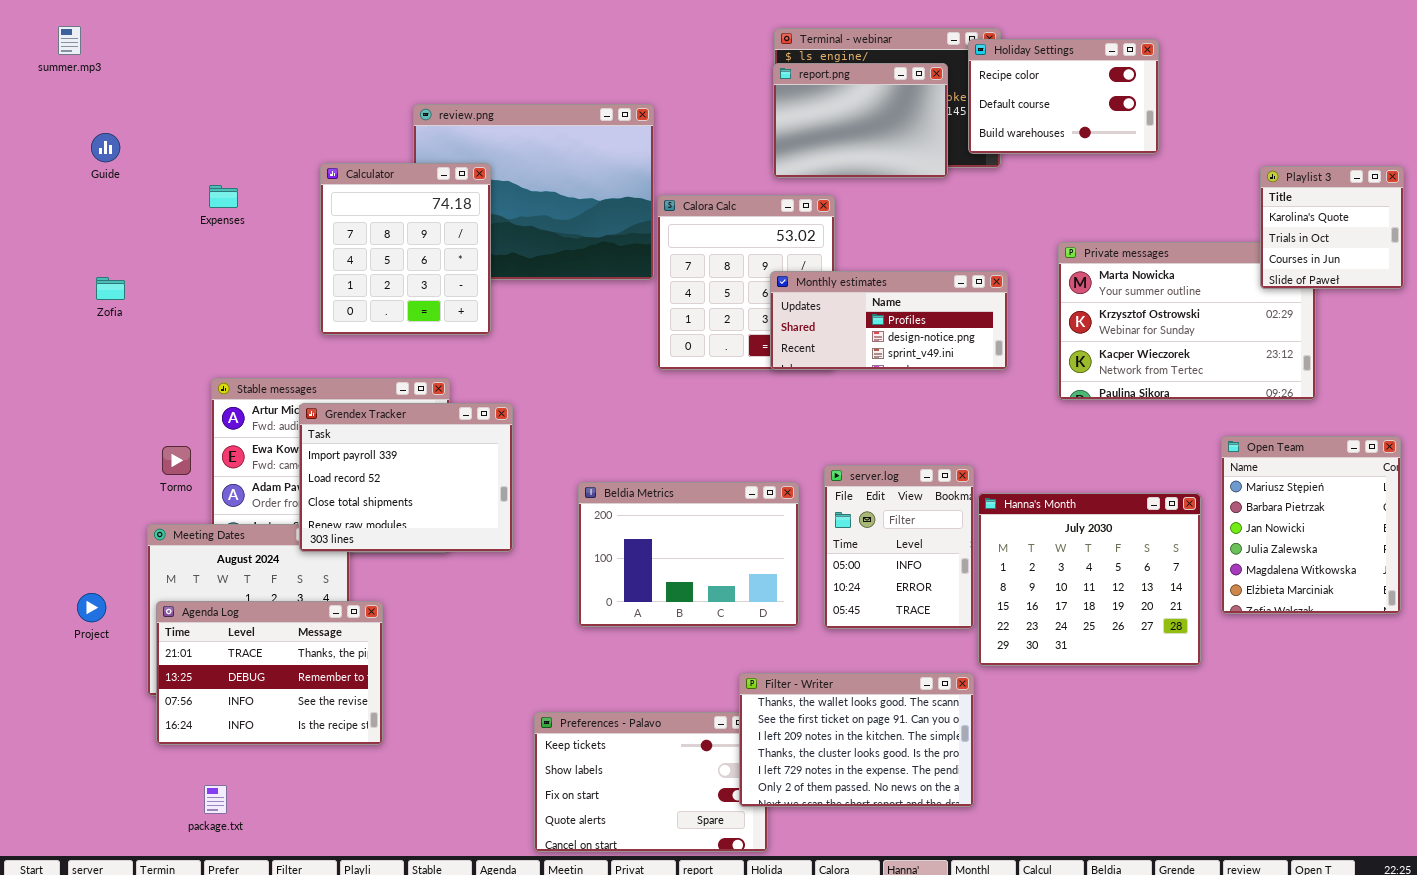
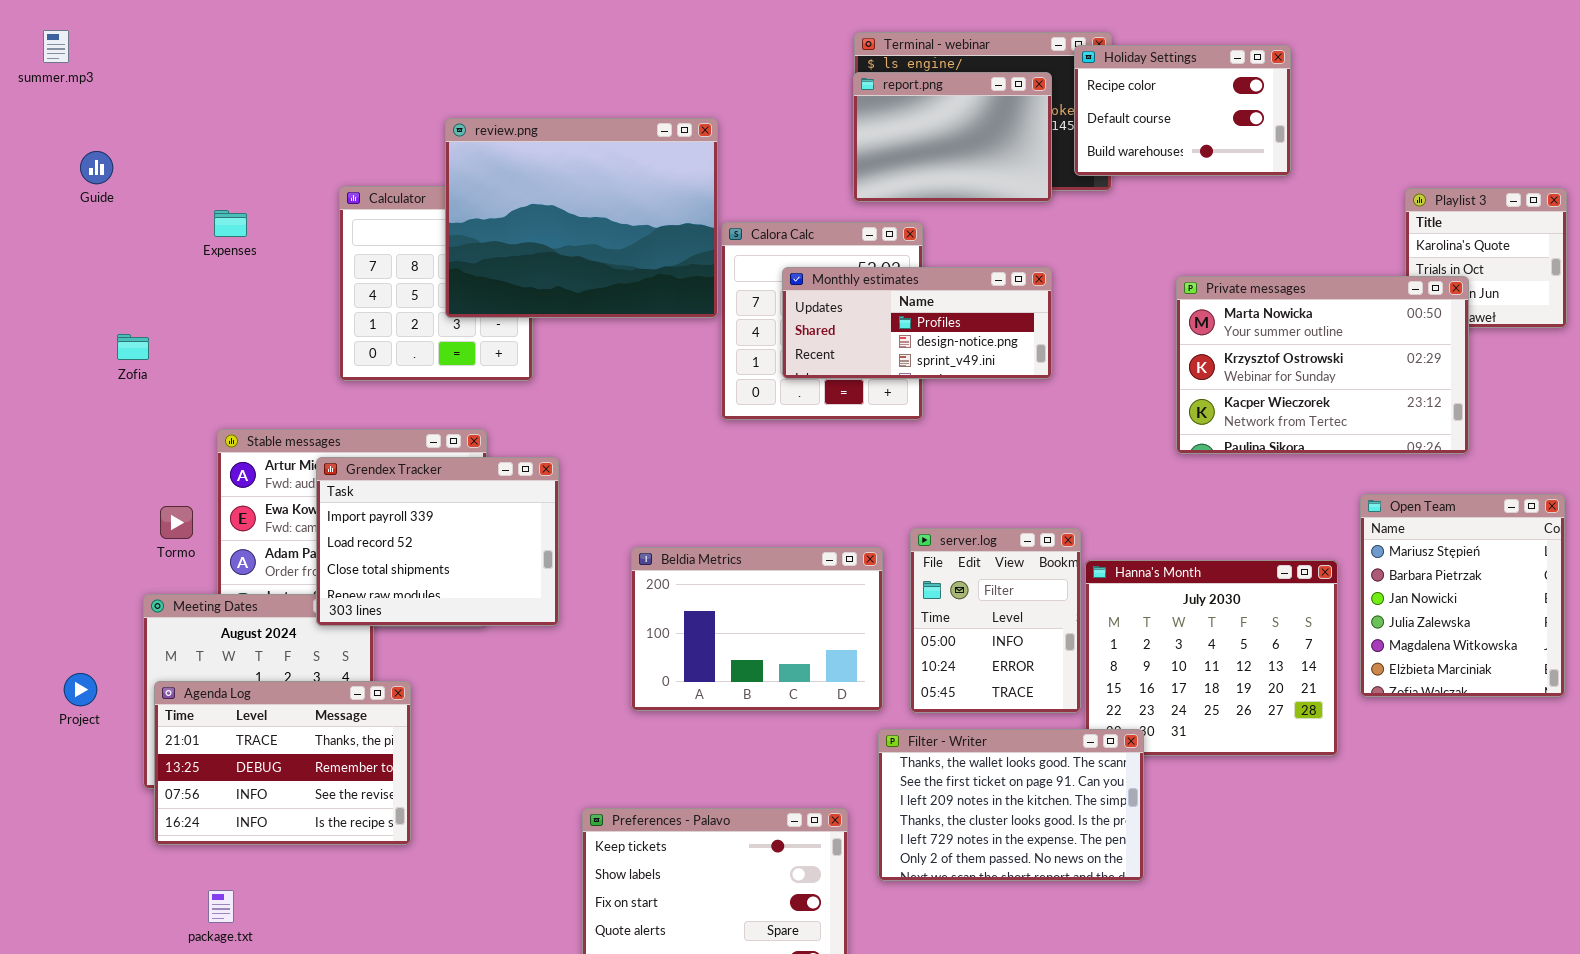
review.png: [413,104,654,280] -> [445,118,718,318], raised
Private messages: [1058,242,1316,400] -> [1176,276,1469,454], raised
Monthly estimates: [770,271,1008,370] -> [782,267,1052,379], moved
Zofia: [96,277,125,300] -> [117,334,149,360], moved
Filter - Writer: [739,673,974,807] -> [878,729,1144,881], moved

